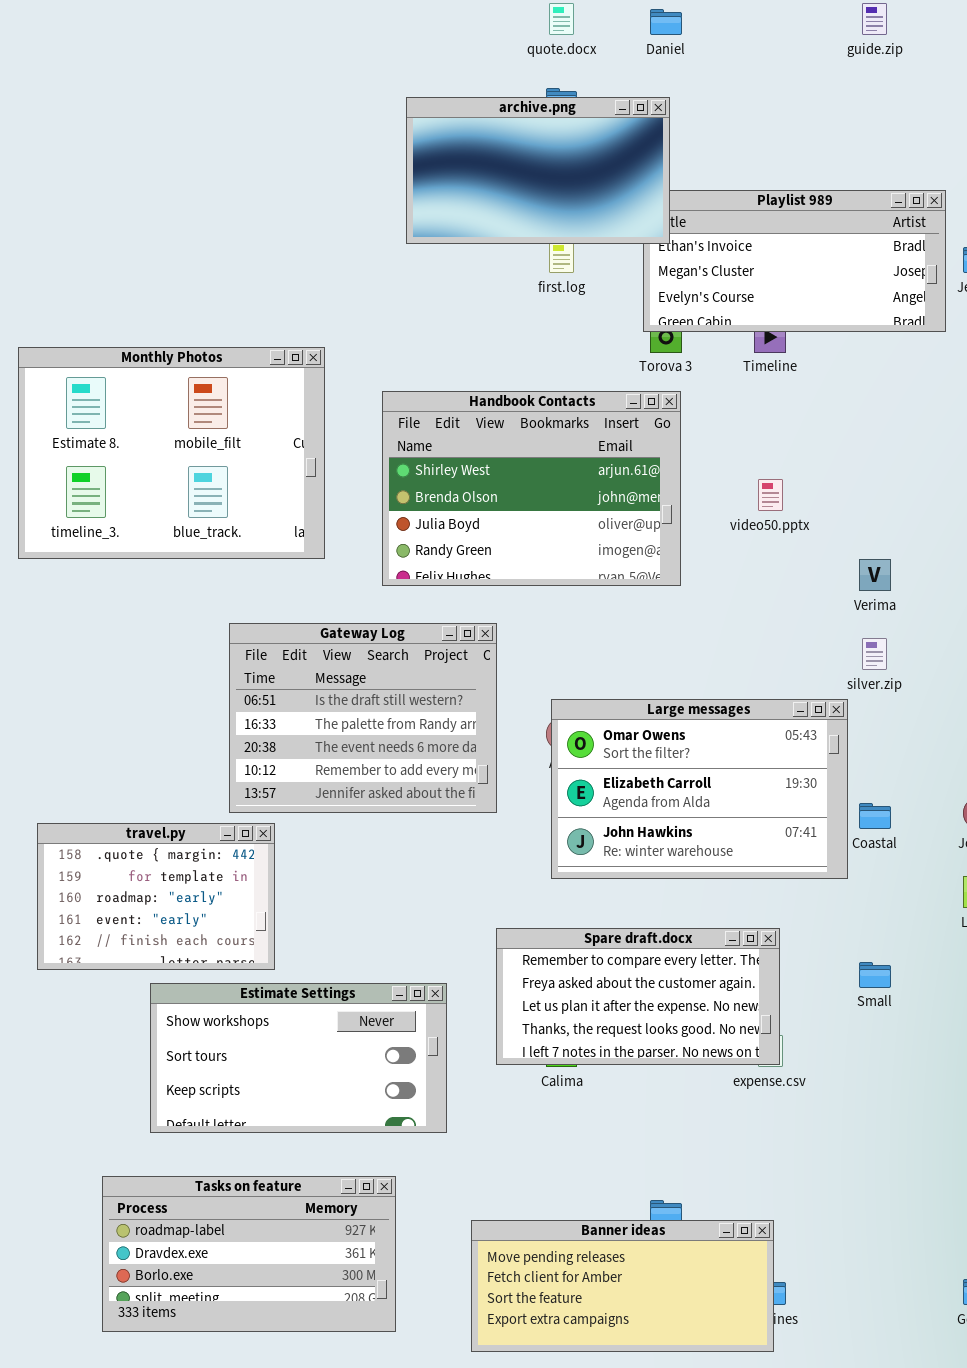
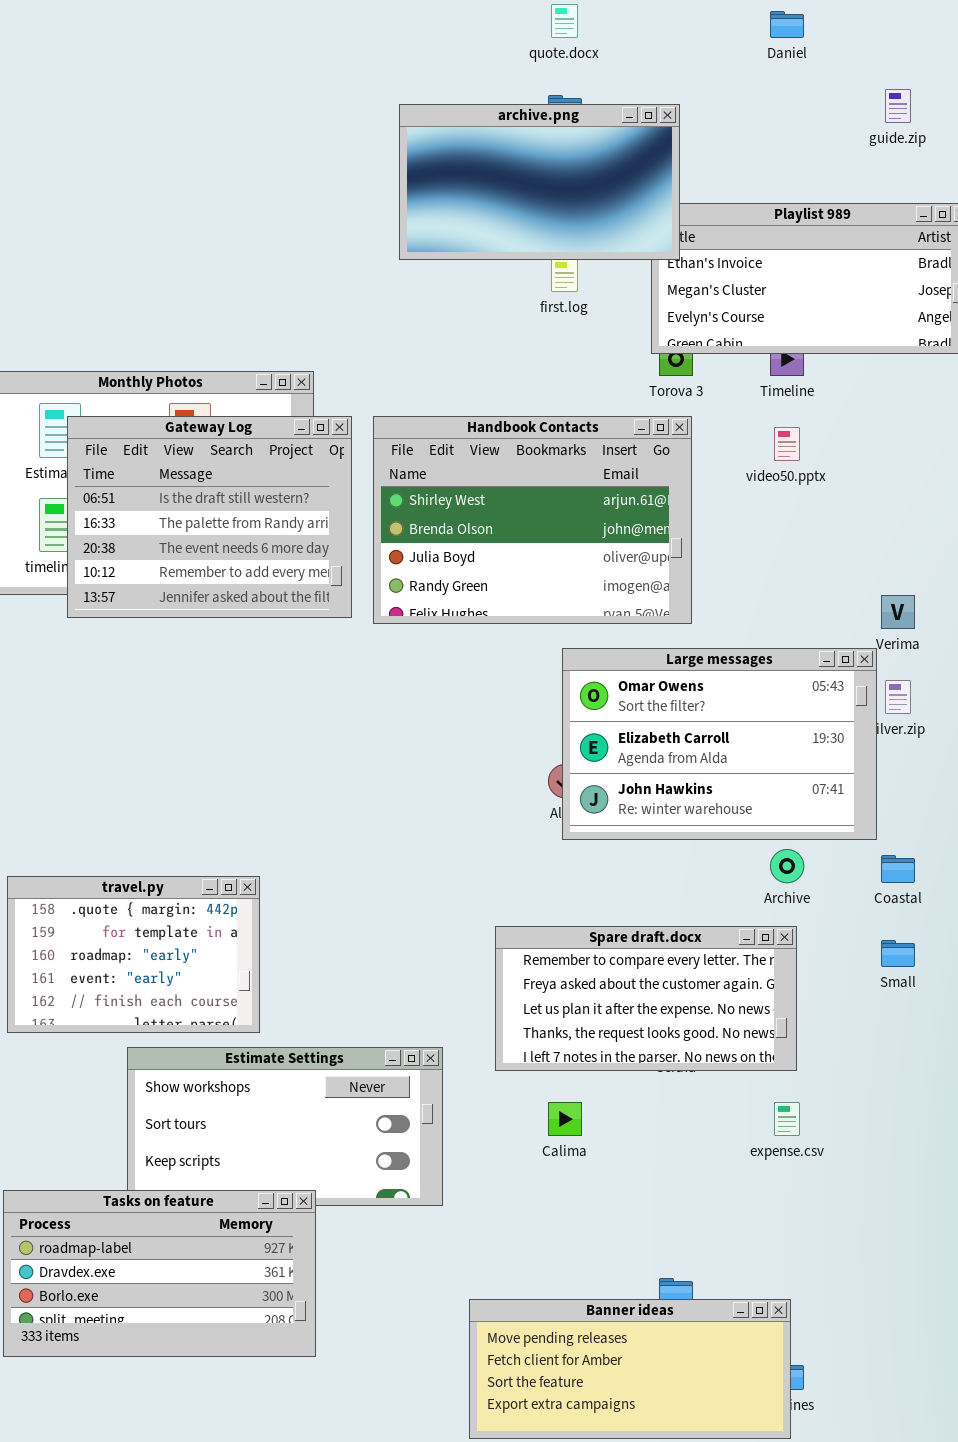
guide.zip: [862,3,887,35] -> [885,89,911,123], moved
Daniel: [650,9,682,35] -> [770,11,804,38], moved
video50.pptx: [758,479,783,511] -> [774,427,800,461], moved
Gateway Log: [229,623,497,813] -> [67,416,352,618], moved
Large messages: [551,699,848,879] -> [562,648,877,840], moved
Spare draft.docx: [496,928,780,1065] -> [495,926,797,1071], moved
Small: [859,962,891,988] -> [881,940,915,967], moved
Tasks on feature: [102,1176,396,1332] -> [3,1190,316,1357], moved

